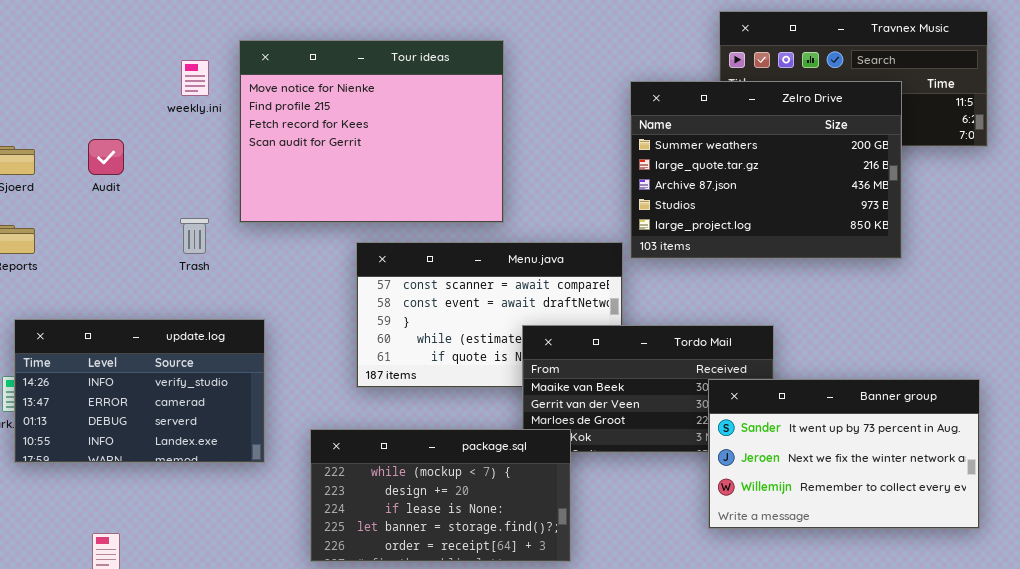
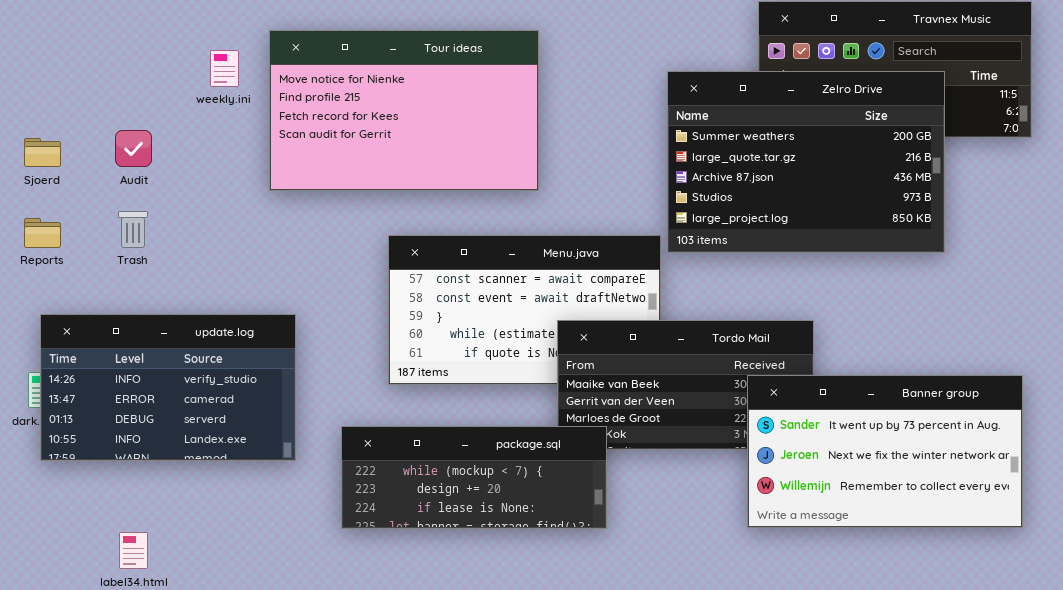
Tour ideas: [239,40,504,223] -> [269,30,539,191], resized
Trash: [180,218,209,254] -> [118,211,148,248], moved
package.sql: [310,429,571,562] -> [341,426,607,529], resized

